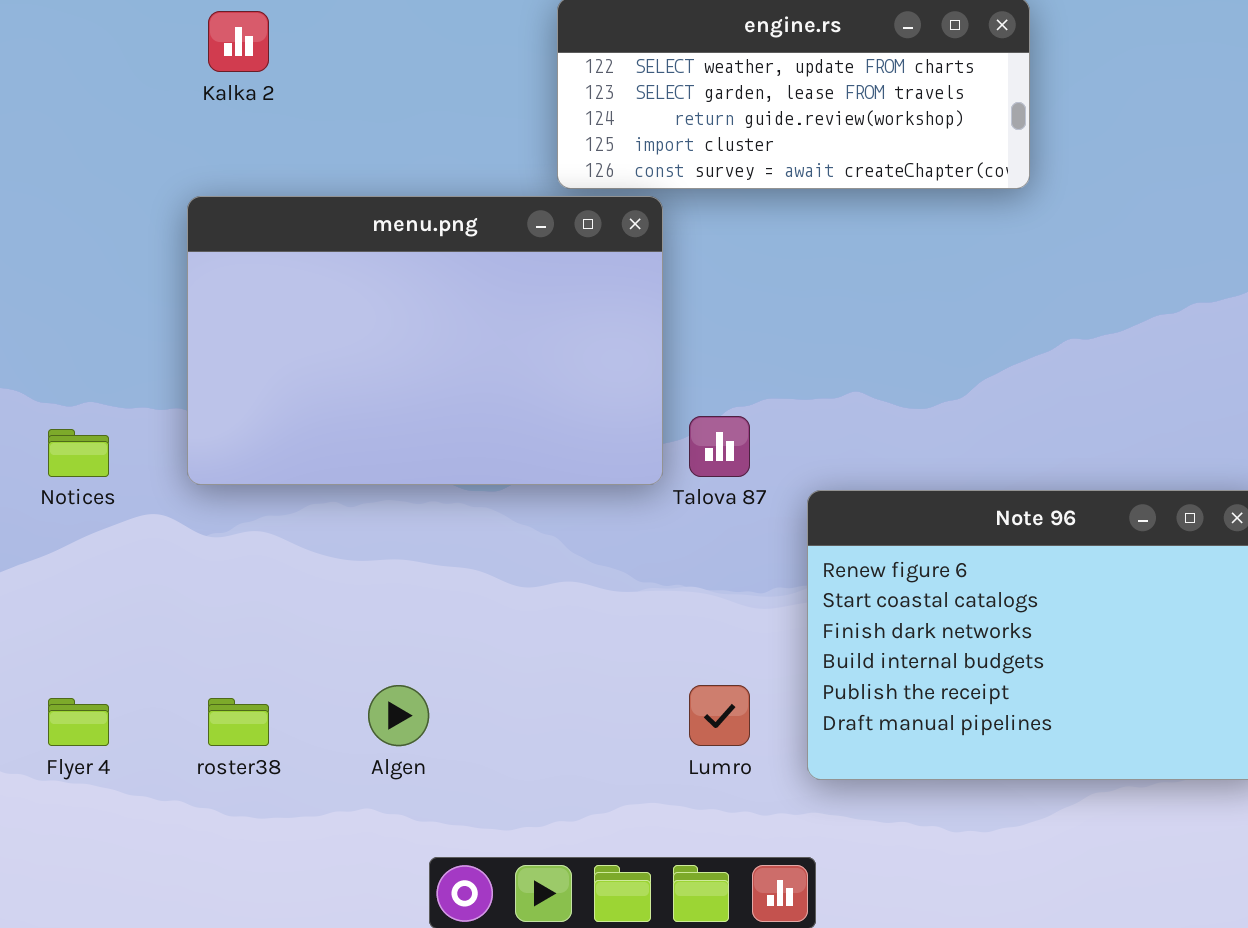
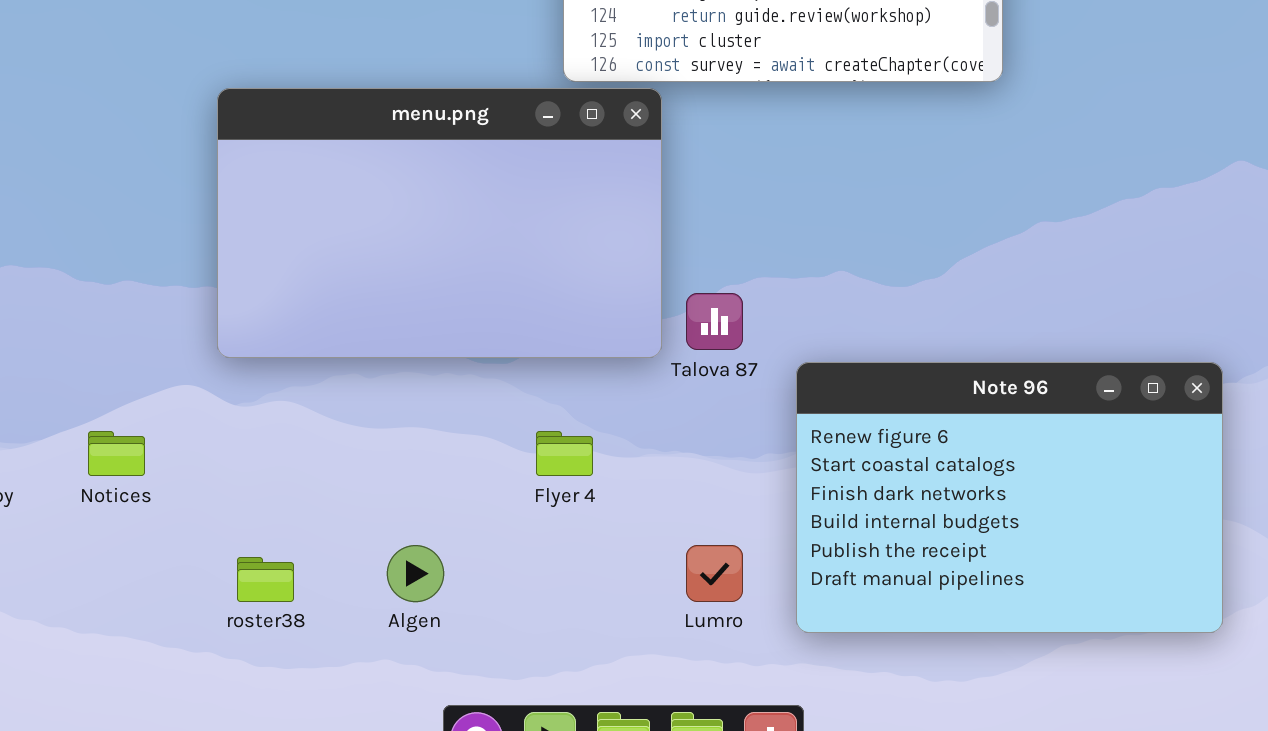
Notices: [48,429,109,477] -> [88,431,145,476], moved
Flyer 4: [48,698,109,746] -> [536,431,593,476], moved

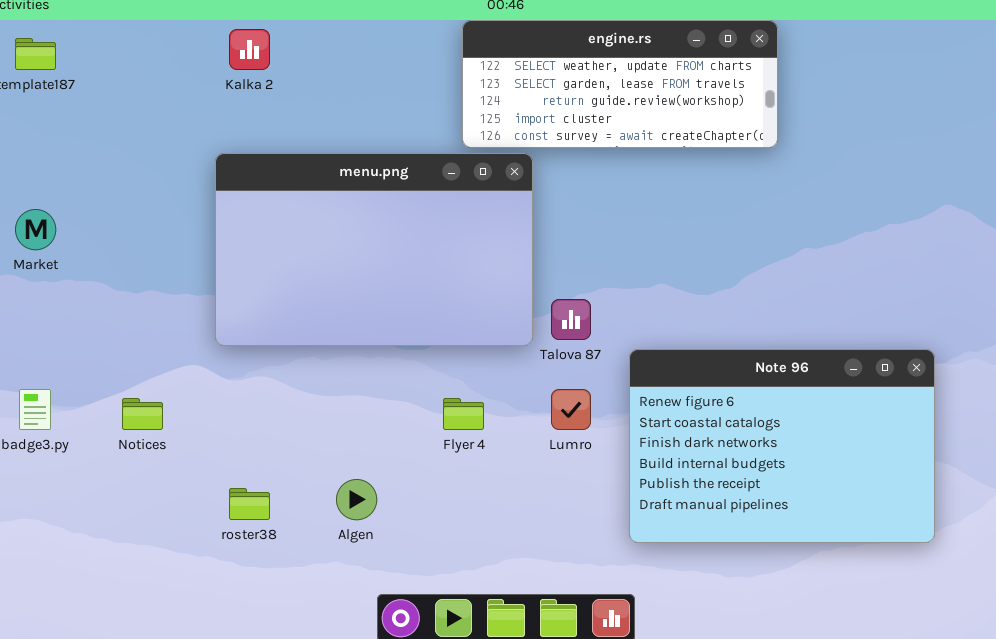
Lumro: [686,545,743,602] -> [551,389,591,430], moved

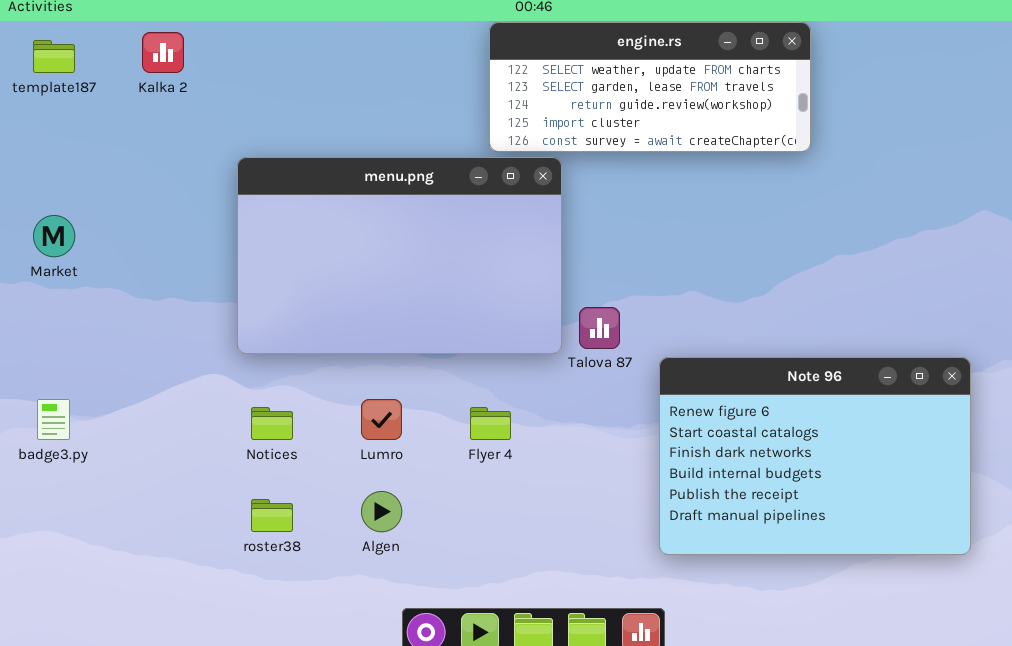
Kalka 2: [229,29,270,70] -> [142,32,184,73], moved
Lumro: [551,389,591,430] -> [361,399,402,440], moved
Notices: [122,398,163,430] -> [251,407,293,440], moved

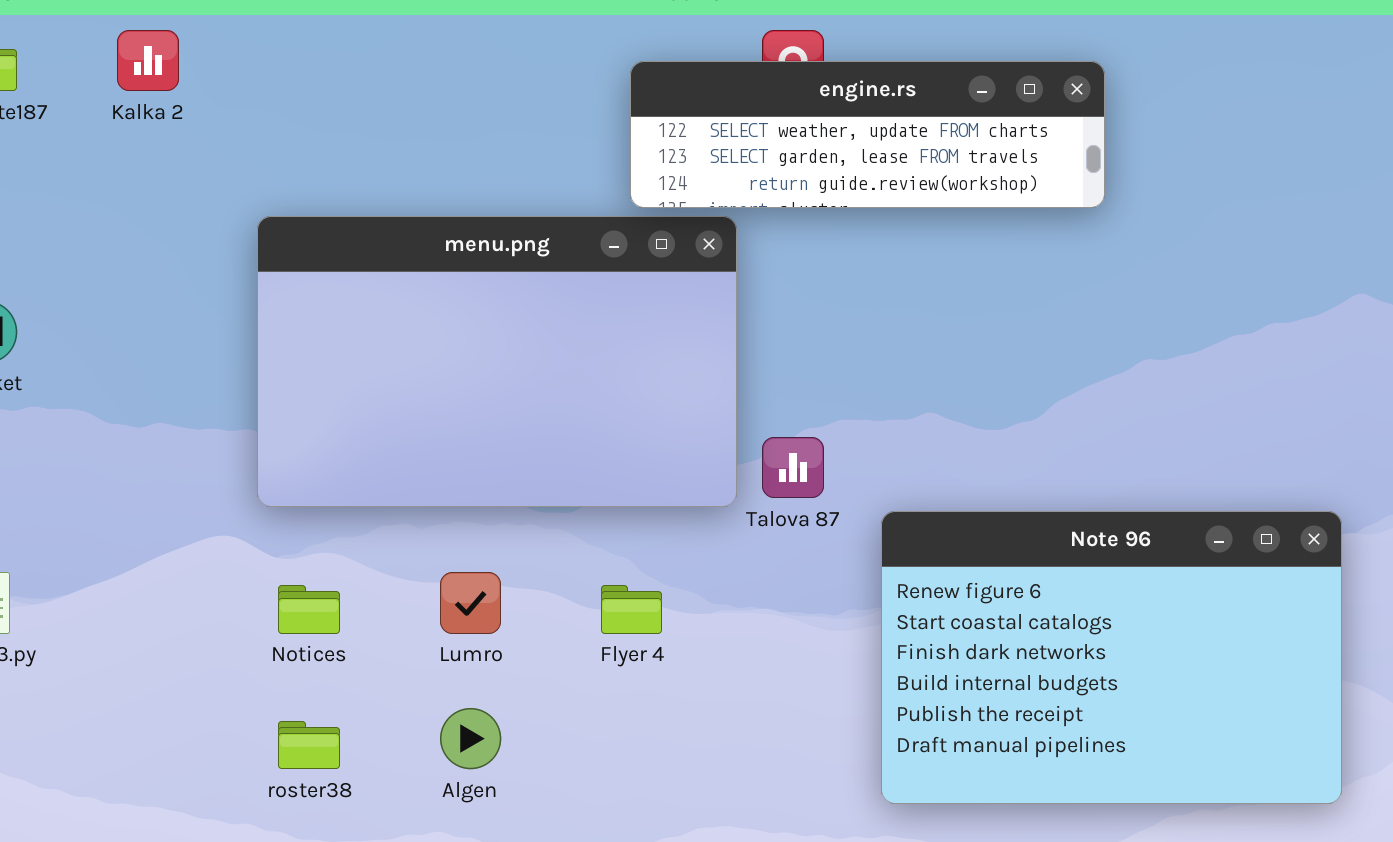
engine.rs: [489,22,811,152] -> [630,61,1105,208], resized

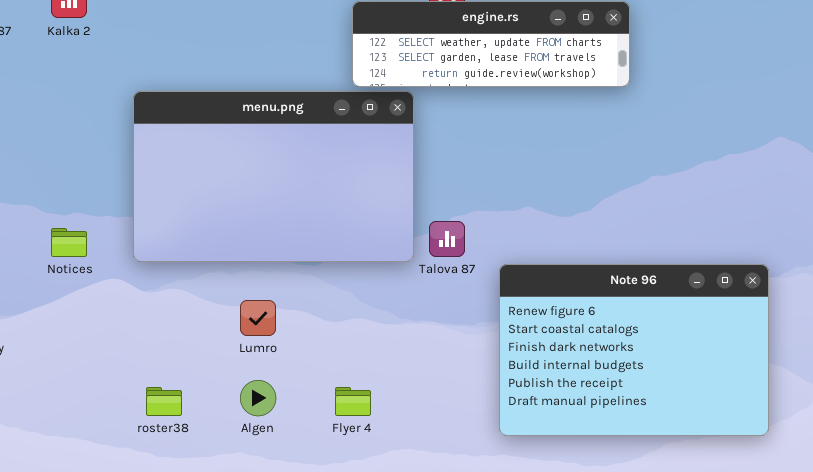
Notices: [278,585,340,634] -> [51,228,87,257], moved
Flyer 4: [601,585,662,634] -> [335,387,371,416], moved

